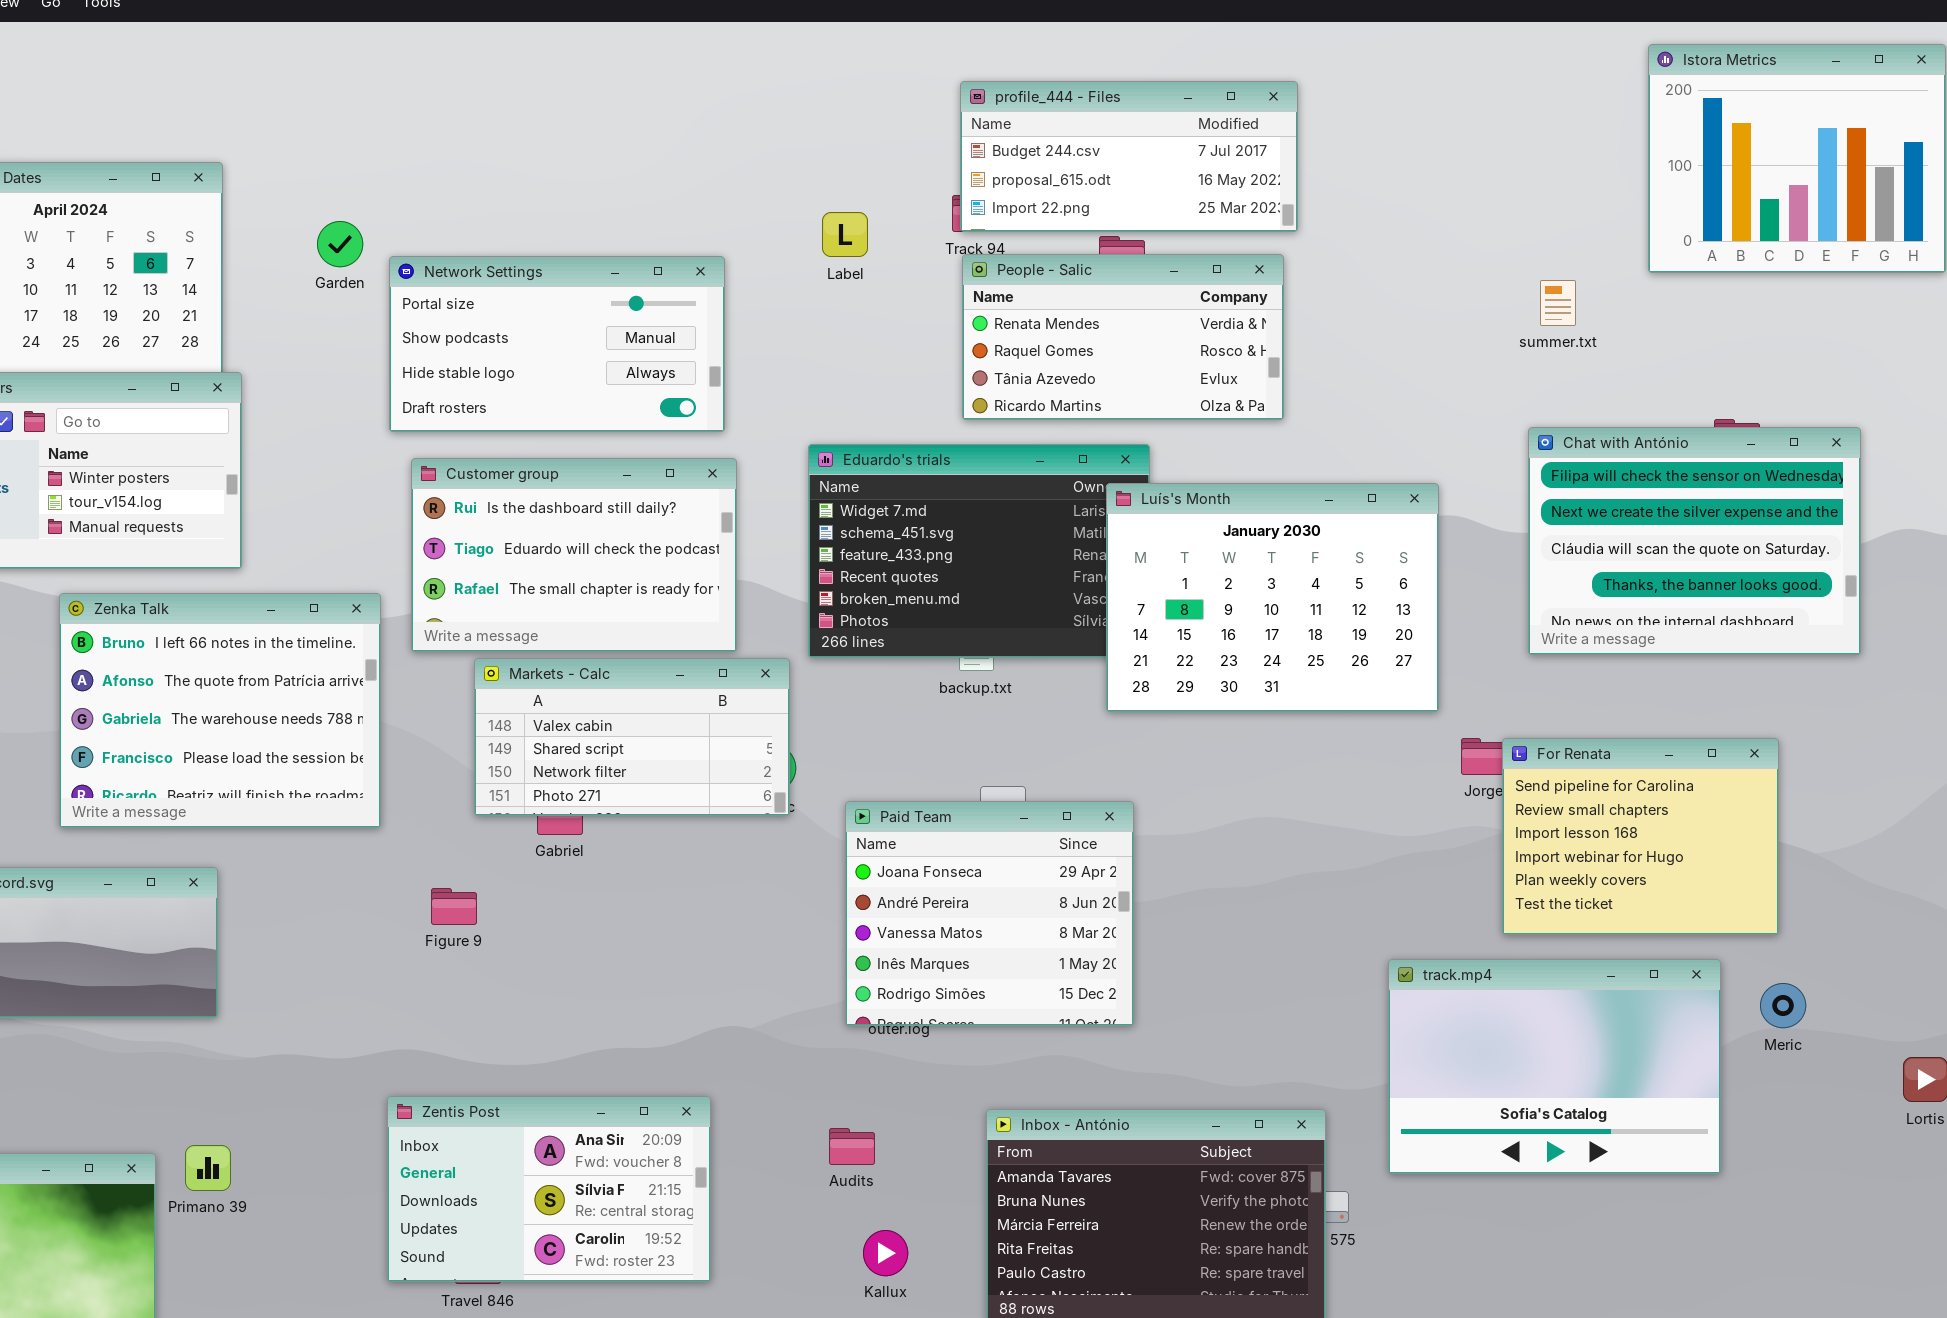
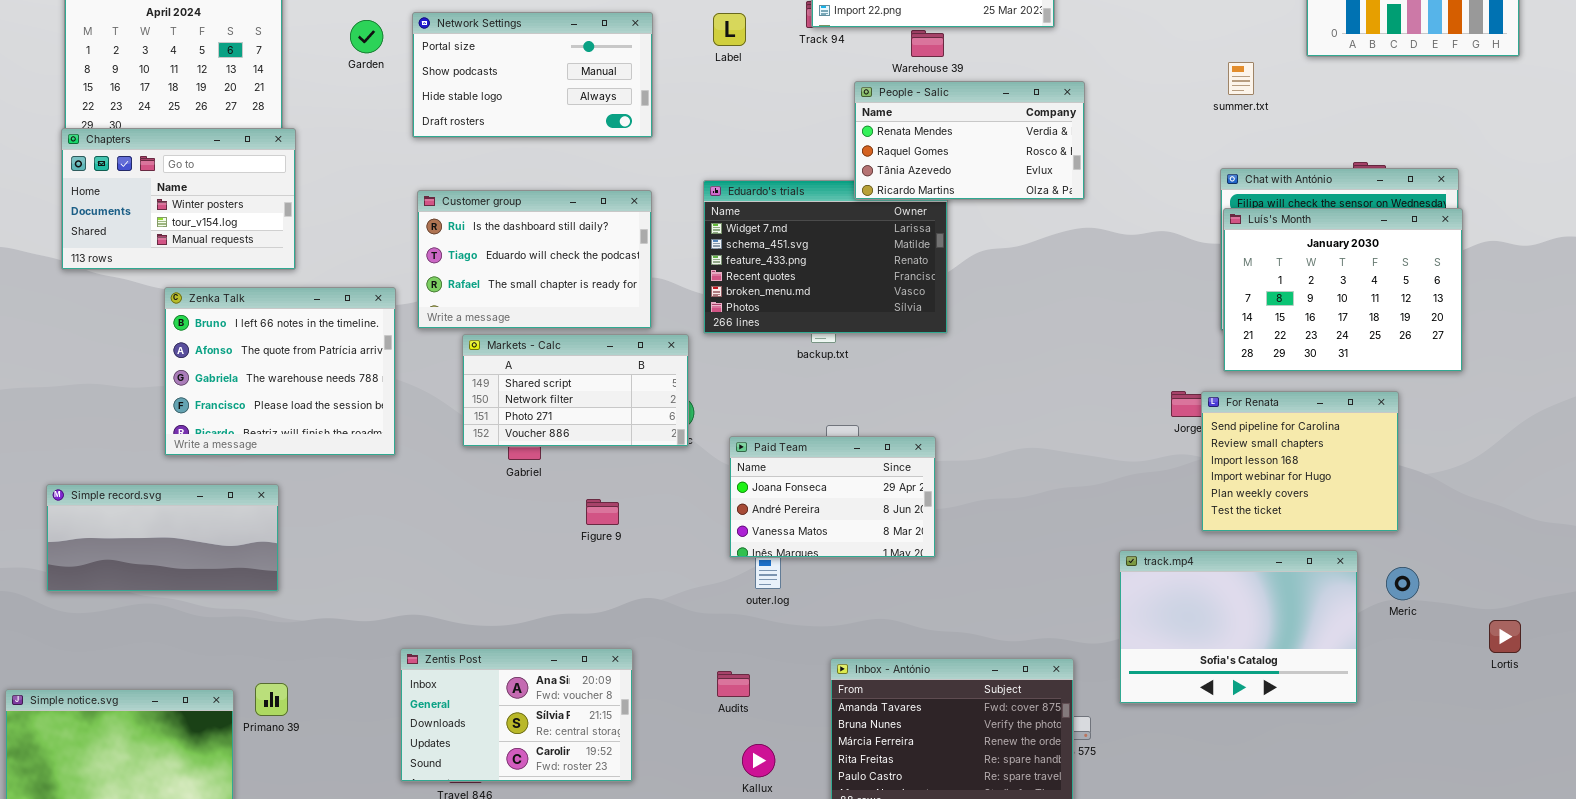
People - Salic: [962,254,1284,420] -> [854,81,1085,200], moved
Network Settings: [389,256,725,432] -> [412,12,653,138], moved
Luís's Month: [1106,483,1439,712] -> [1223,208,1463,372], moved
Markets - Calc: [474,658,790,816] -> [462,334,689,447], scrolled down 1 row
Paid Team: [845,801,1134,1026] -> [729,436,936,558], resized
Figure 9: [431,888,477,925] -> [586,499,619,525], moved

